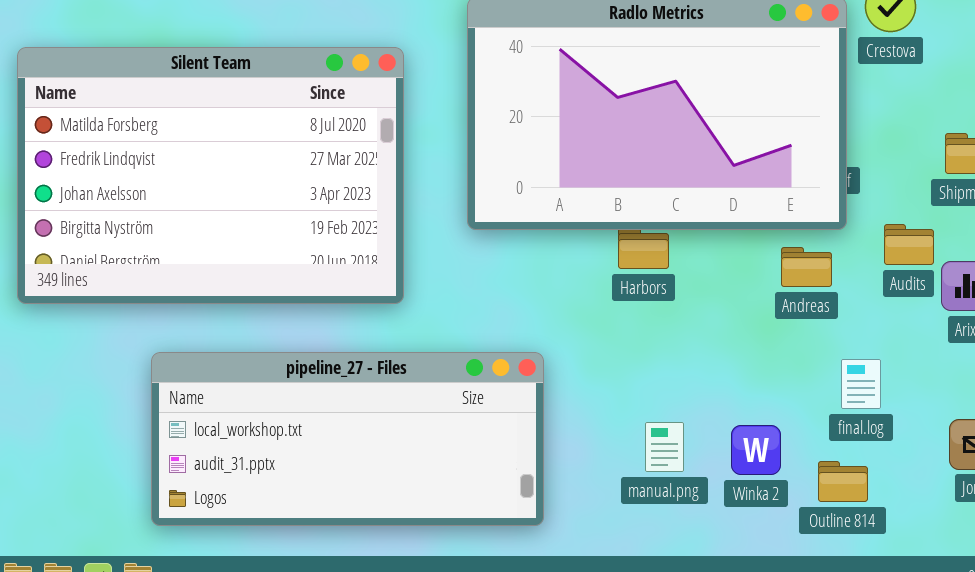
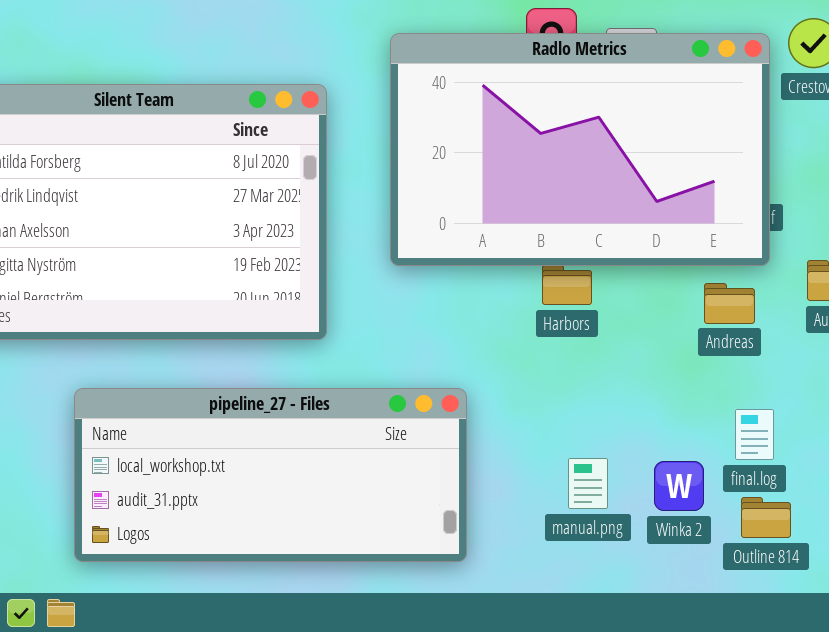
final.log: [841,359,881,409] -> [735,409,774,460], moved

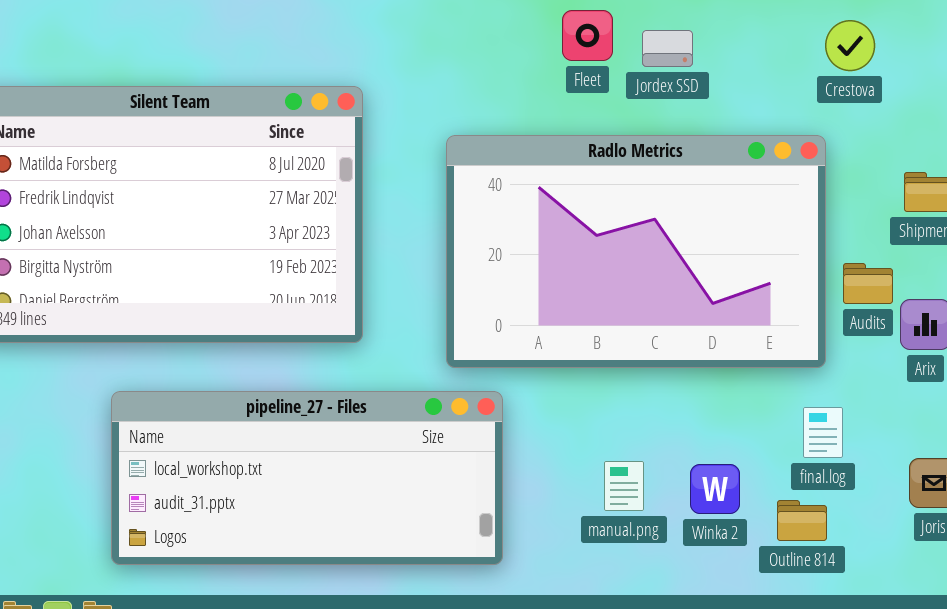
Radlo Metrics: [390,33,770,266] -> [446,135,826,368], moved
final.log: [735,409,774,460] -> [803,407,843,458], moved

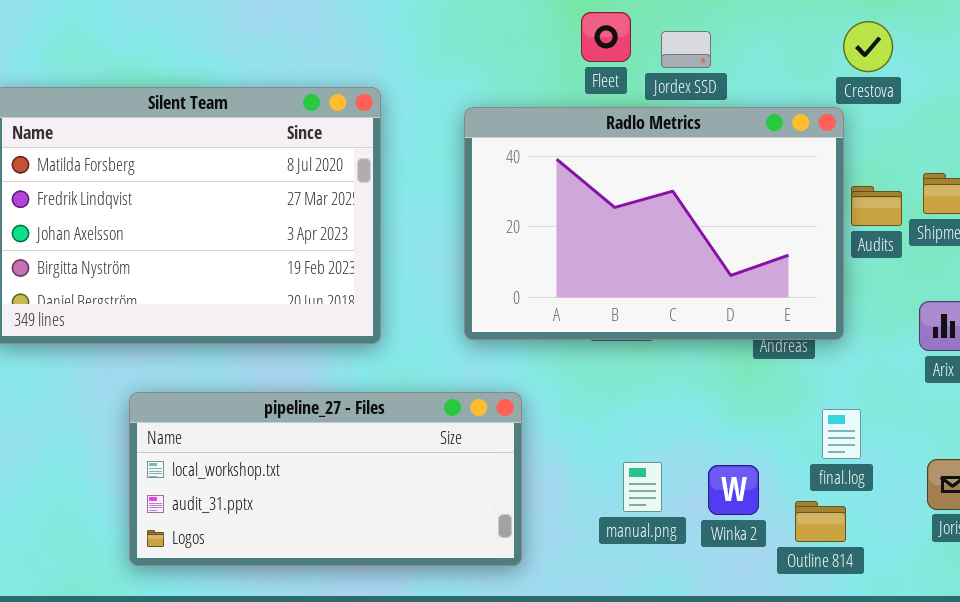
Radlo Metrics: [446,135,826,368] -> [464,107,844,340], moved
Audits: [843,263,893,304] -> [851,186,902,226], moved

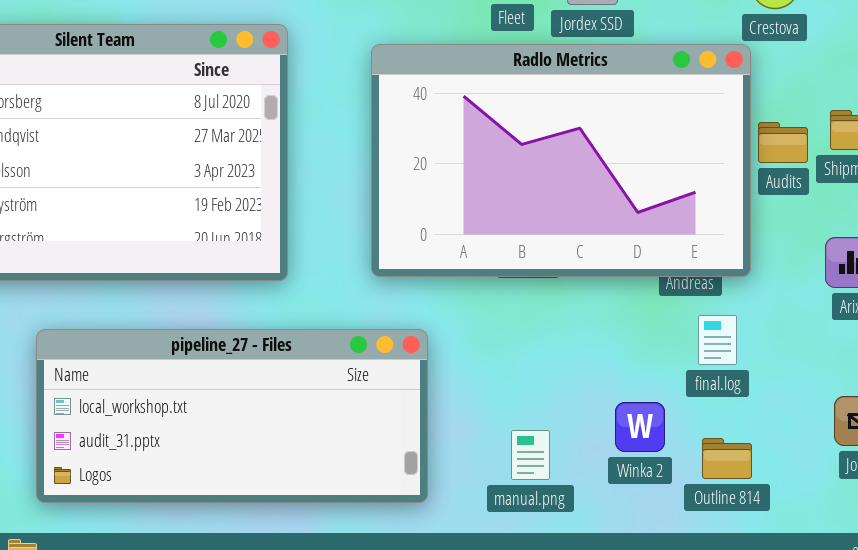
final.log: [822,409,861,459] -> [698,315,737,365], moved
manual.png: [623,462,662,512] -> [511,430,550,480], moved

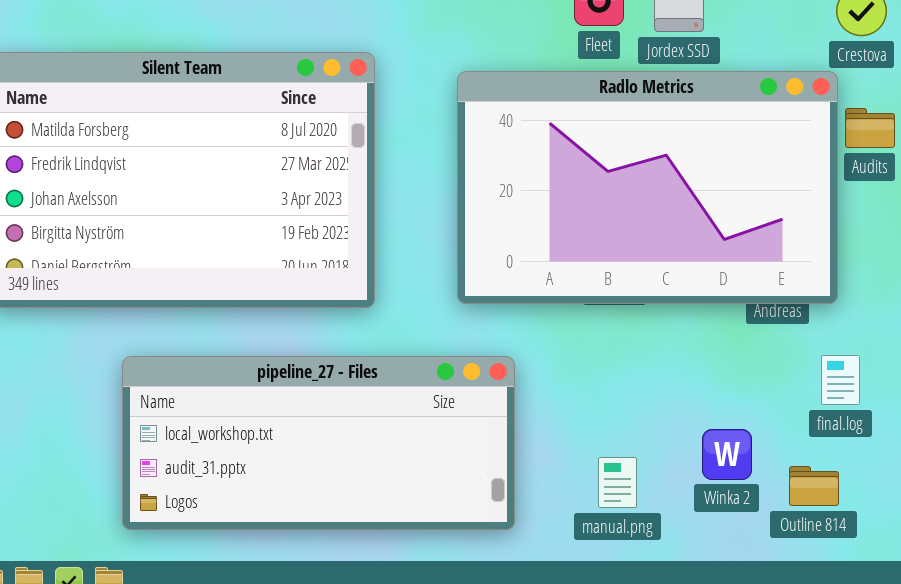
Audits: [758,122,808,163] -> [845,108,895,148], moved
final.log: [698,315,737,365] -> [821,355,860,405], moved

